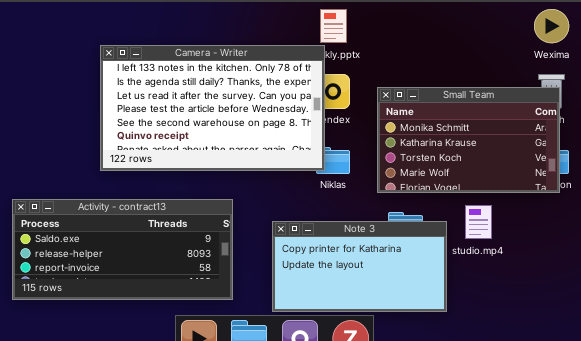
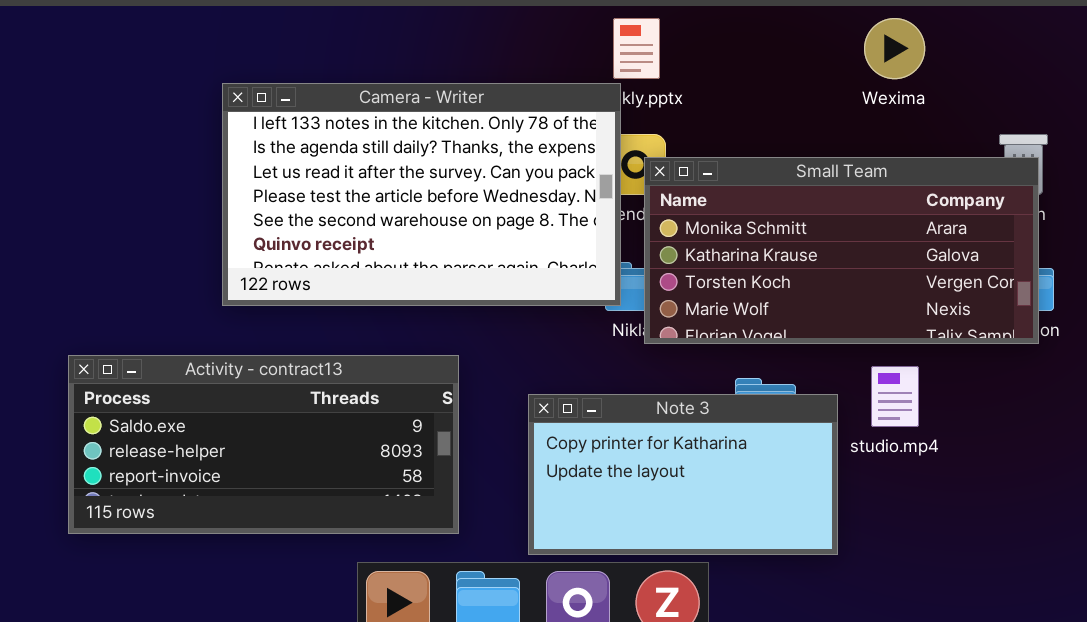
Wexima: [534,9,569,43] -> [864,18,925,79], moved
Small Team: [377,87,560,193] -> [644,157,1039,344], resized

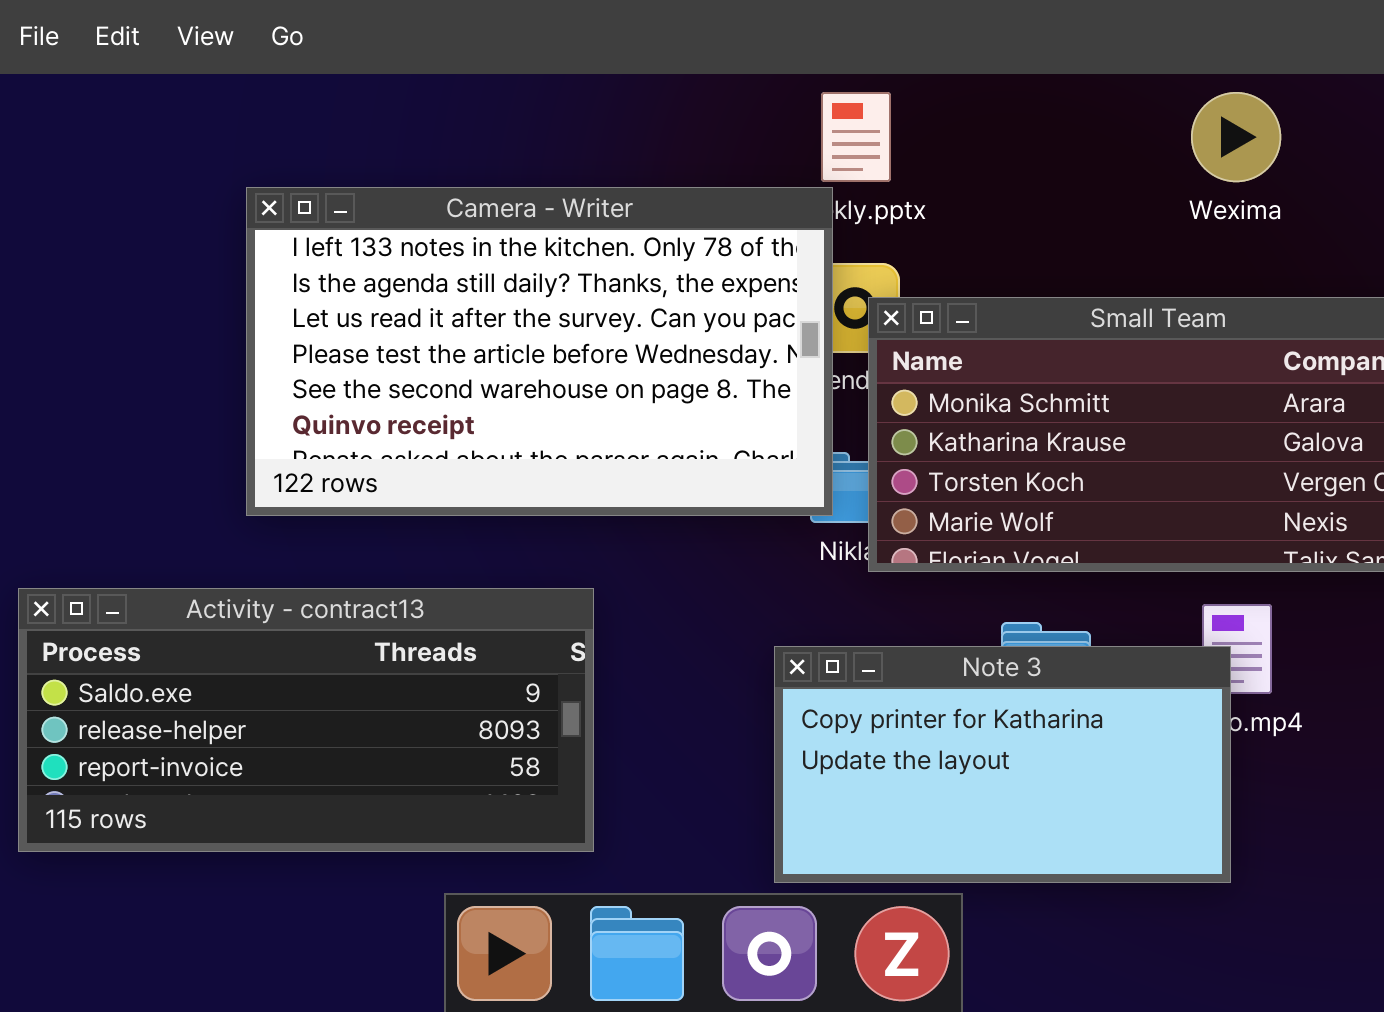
Note 3: [528,394,838,555] -> [774,646,1231,883], moved

